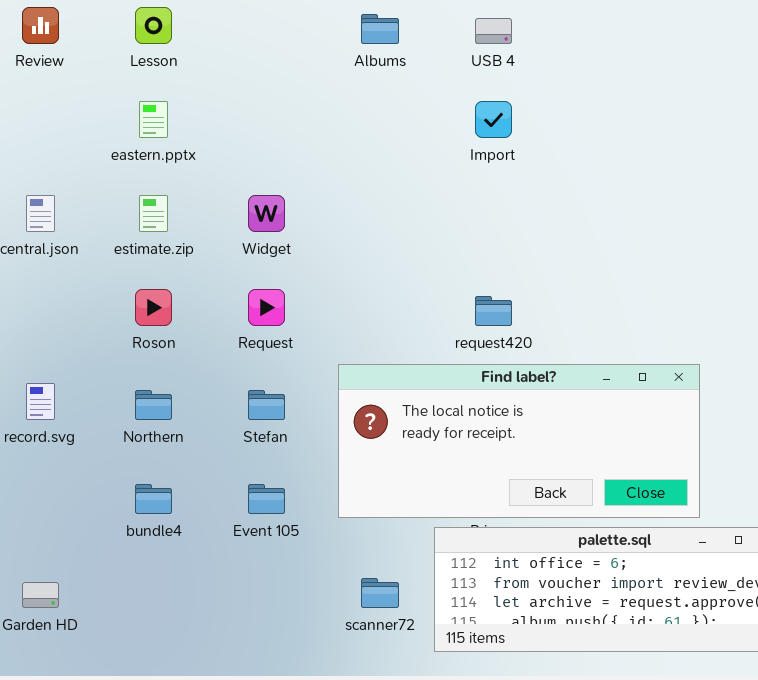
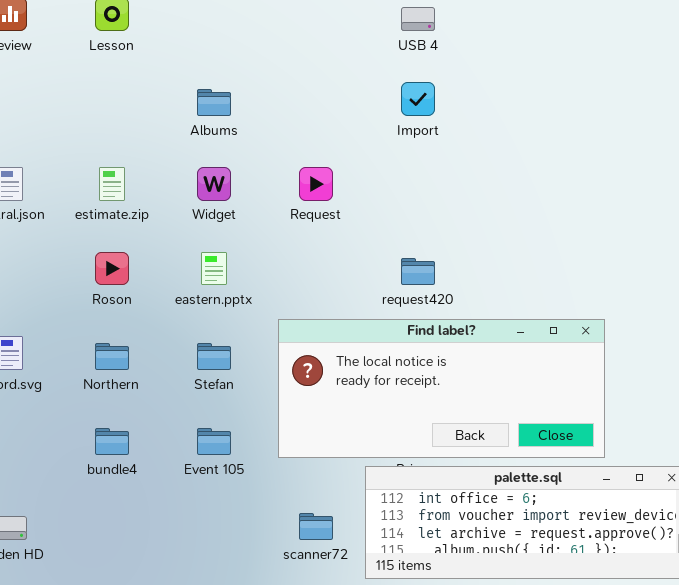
Albums: [361,14,399,44] -> [197,89,231,116], moved
eastern.pptx: [139,101,168,138] -> [201,252,227,285], moved
Request: [248,289,285,326] -> [299,167,333,201], moved

